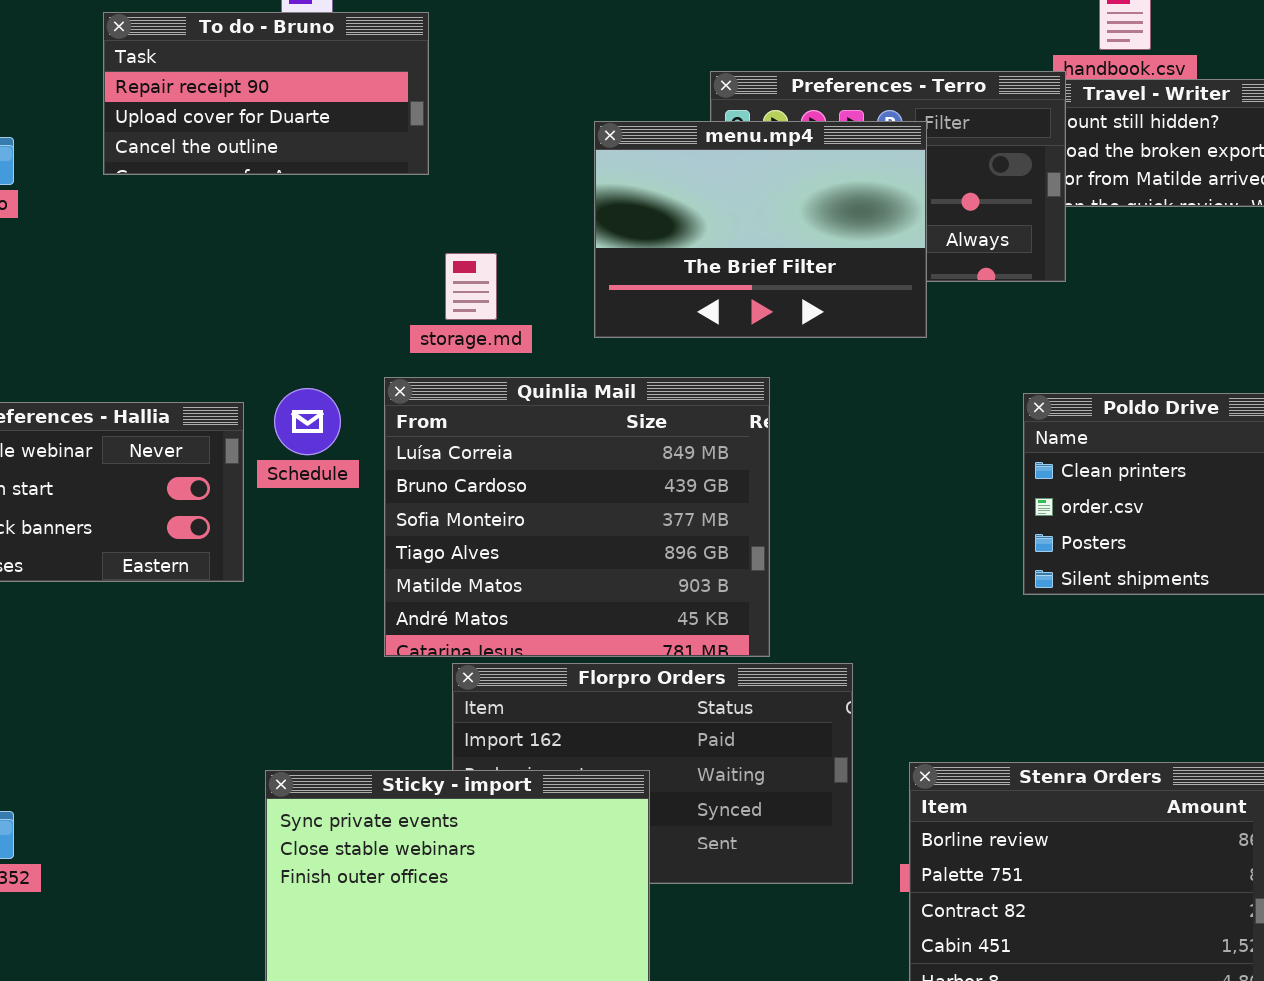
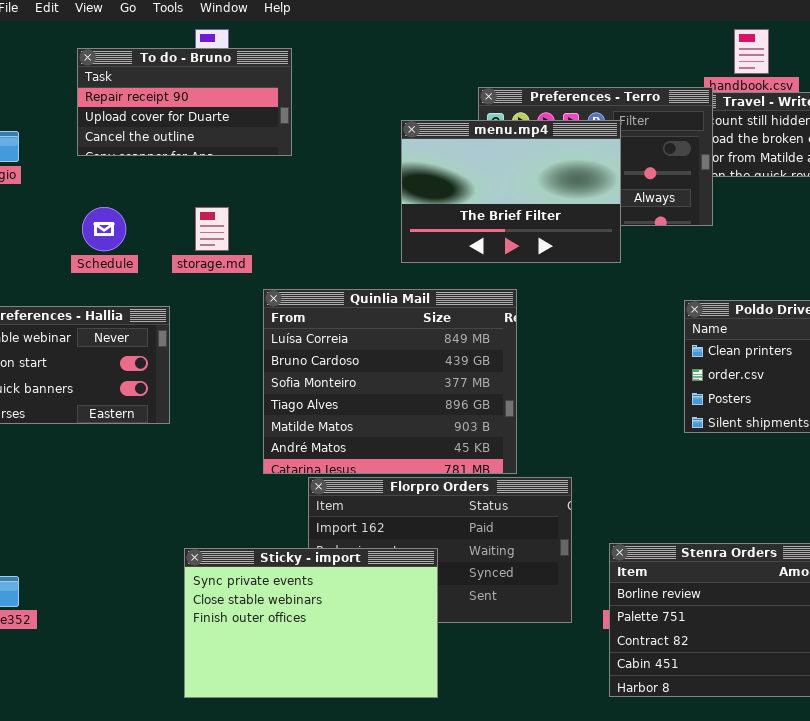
storage.md: [445,253,497,320] -> [195,207,229,251], moved
Schedule: [274,388,341,455] -> [82,207,126,251], moved

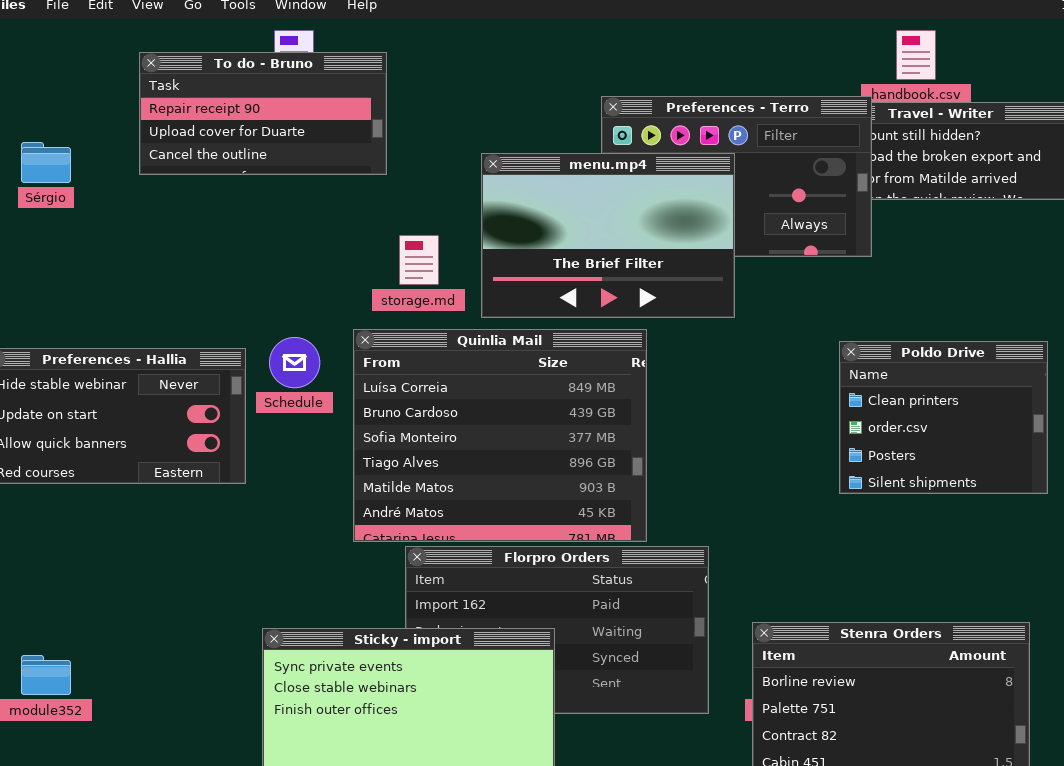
menu.mp4: [401,120,621,263] -> [481,153,735,318], moved
Schedule: [82,207,126,251] -> [269,337,320,388], moved
storage.md: [195,207,229,251] -> [399,235,439,285], moved

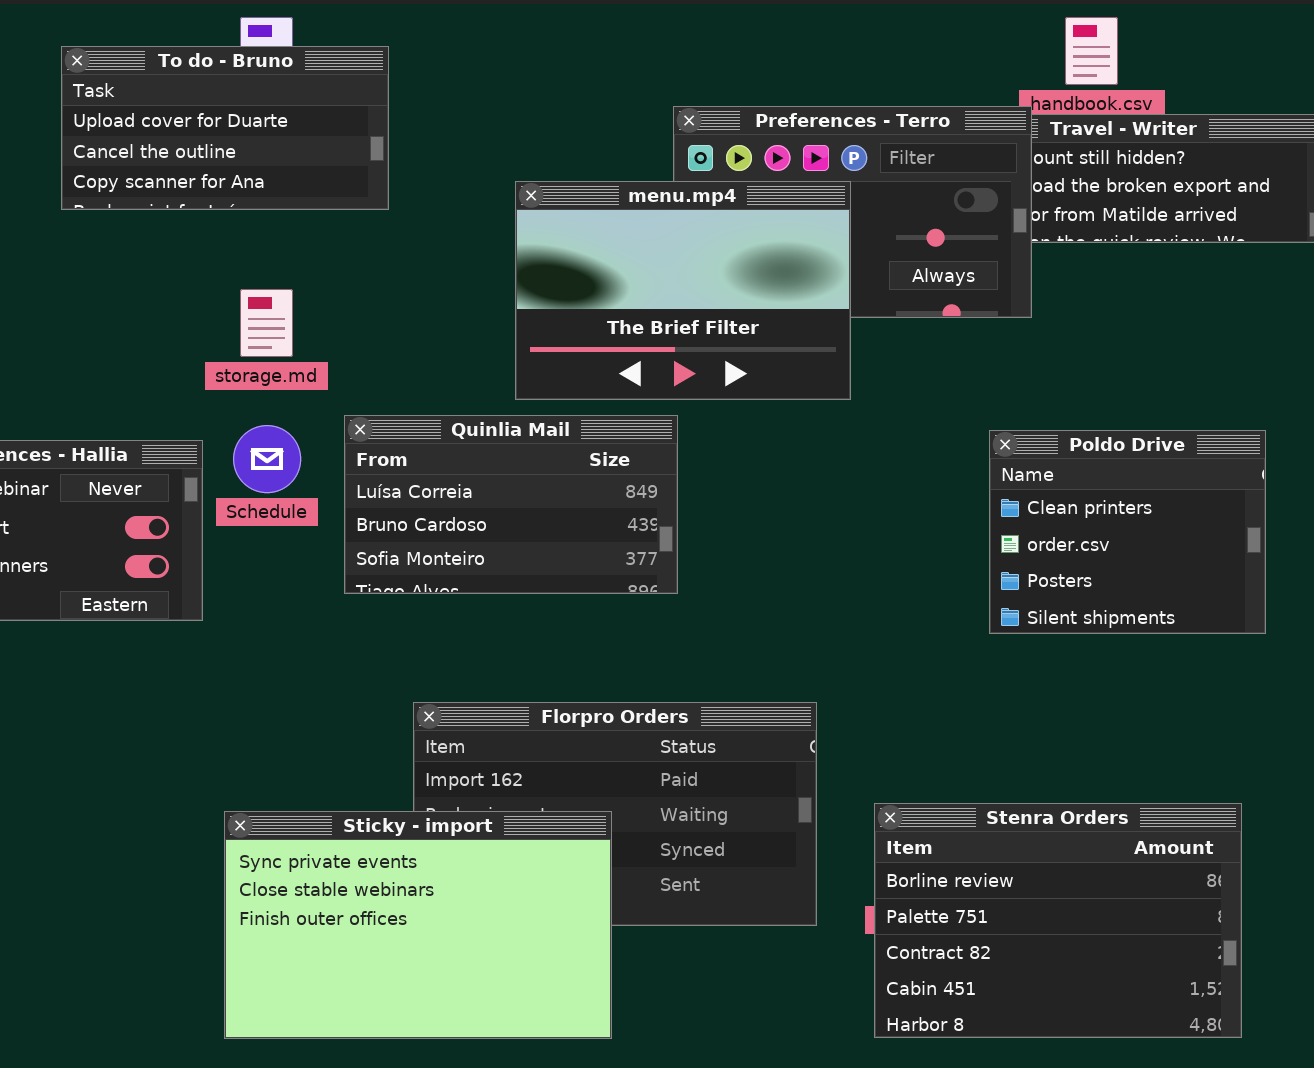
To do - Bruno: [139,52,387,175] -> [61,46,389,210], scrolled down 1 row
storage.md: [399,235,439,285] -> [240,289,293,357], moved
Quinlia Mail: [353,329,647,542] -> [344,415,678,594], resized

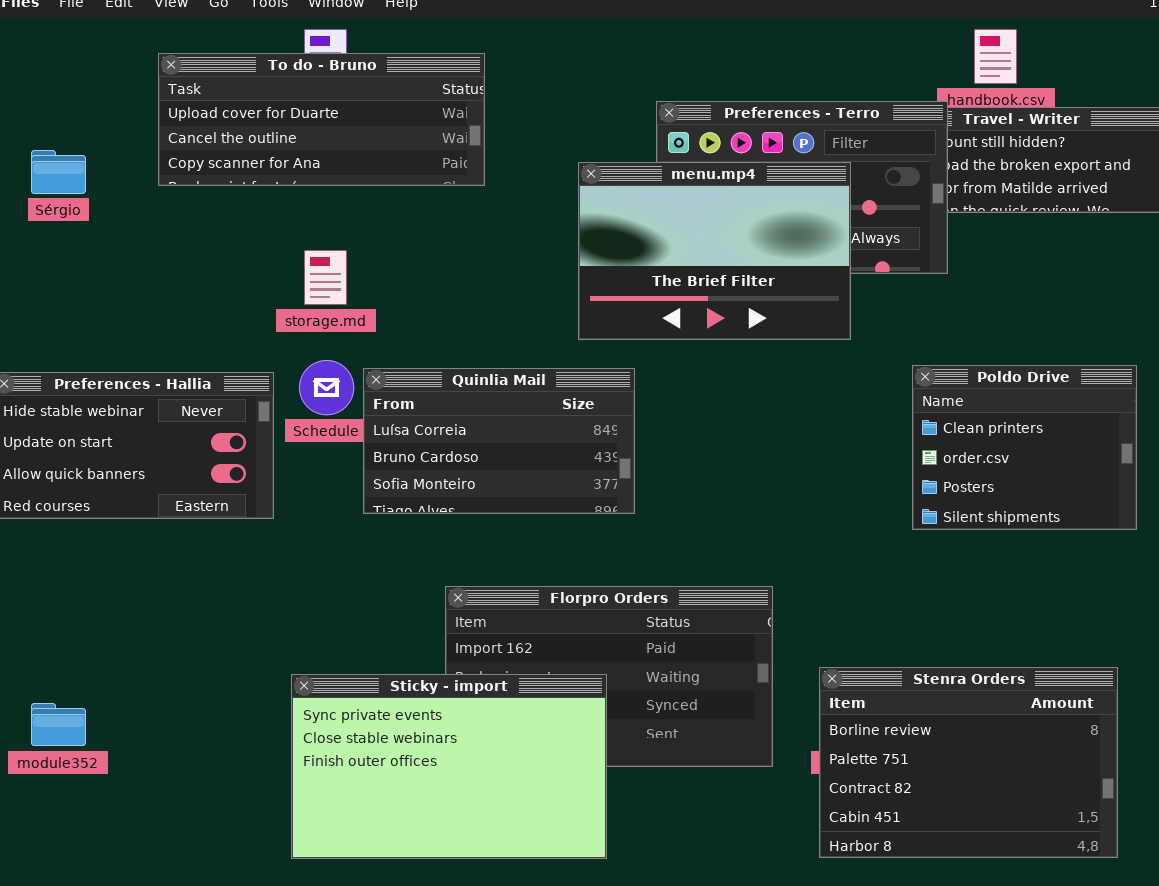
To do - Bruno: [61,46,389,210] -> [158,53,485,186], resized
menu.mp4: [515,181,851,400] -> [578,162,851,340], moved
Quinlia Mail: [344,415,678,594] -> [363,368,635,514], moved

